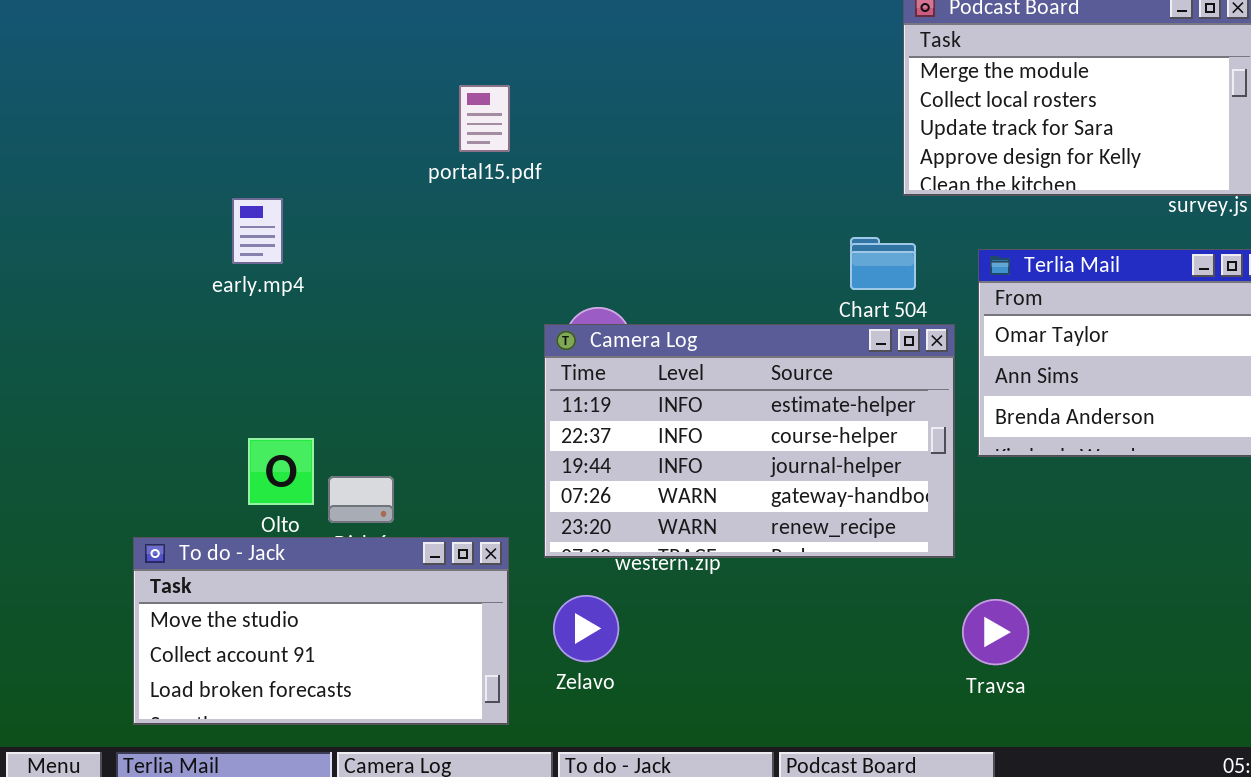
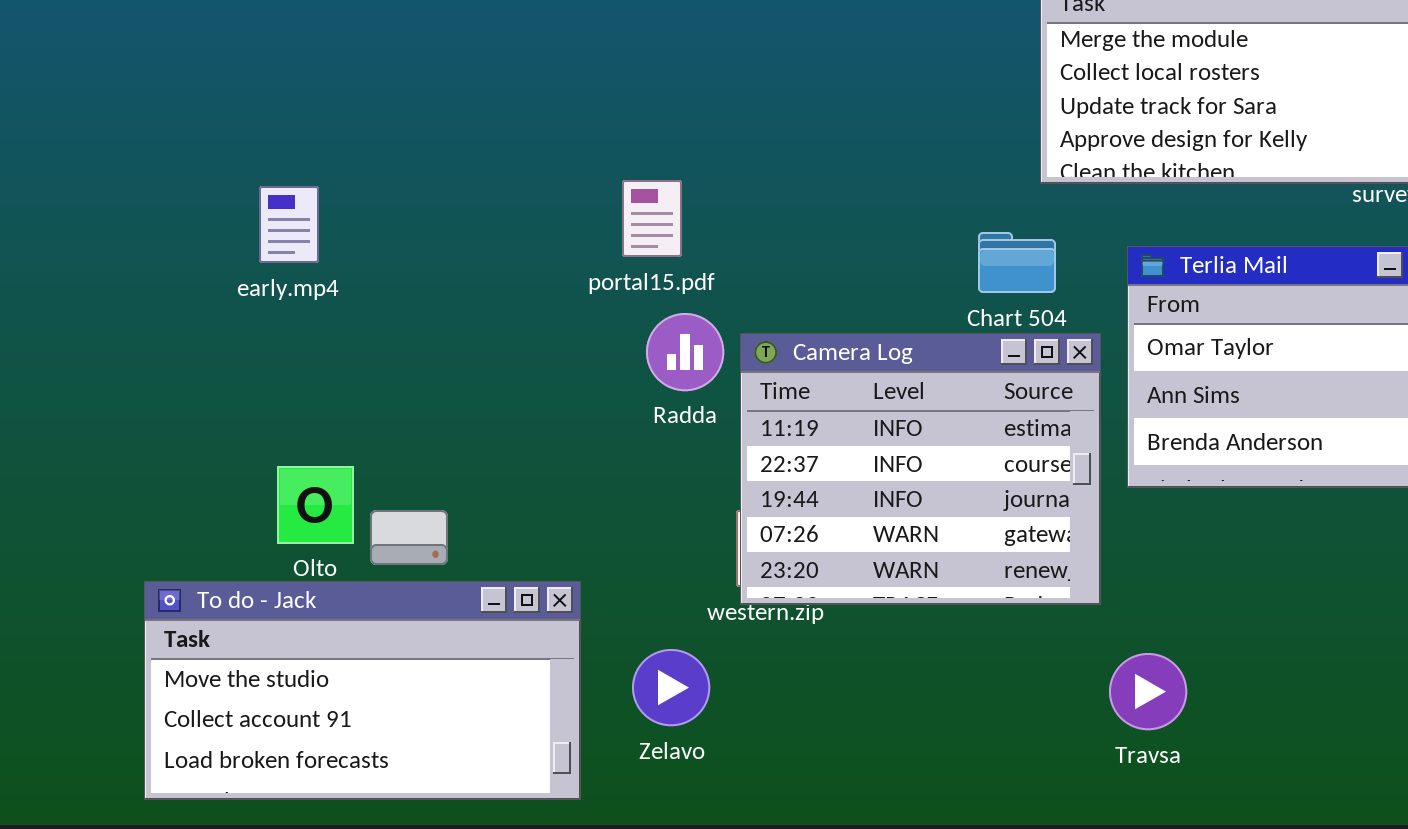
portal15.pdf: [459,85,510,152] -> [622,180,682,257], moved
Camera Log: [544,324,955,558] -> [740,333,1101,605], resized

